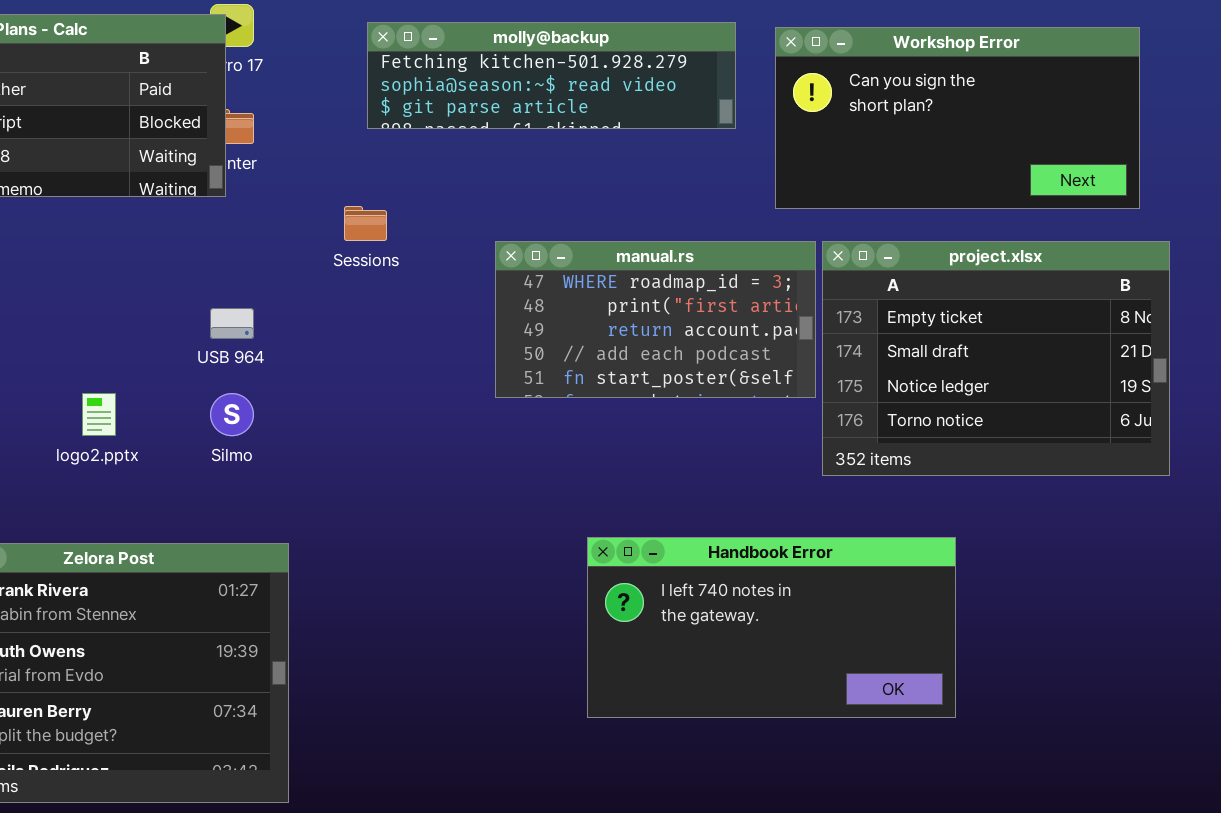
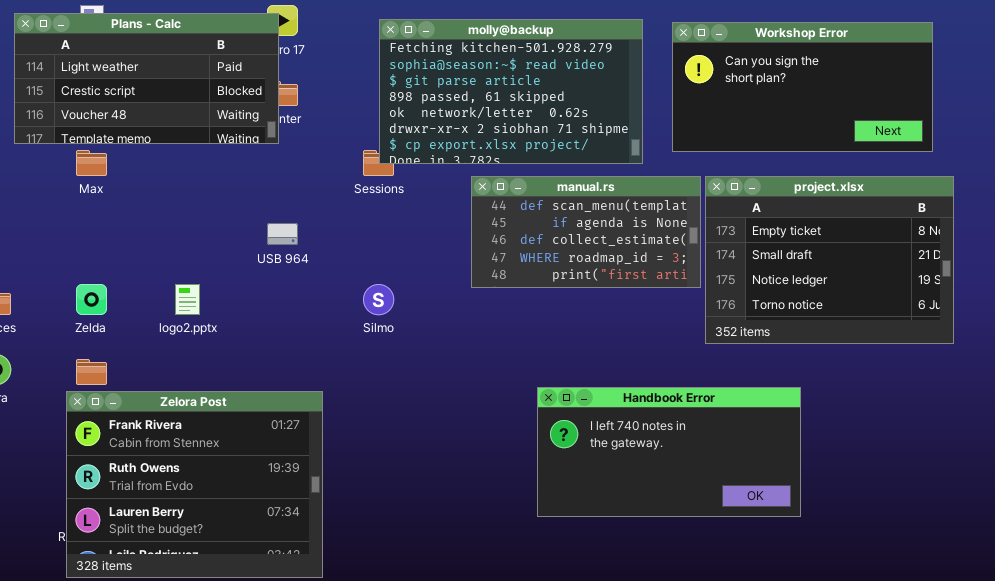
molly@backup: [367,22,736,129] -> [379,19,643,164], resized
manual.rs: [495,241,816,398] -> [471,176,701,288], scrolled up 3 rows
Silmo: [210,393,254,436] -> [363,284,394,315], moved

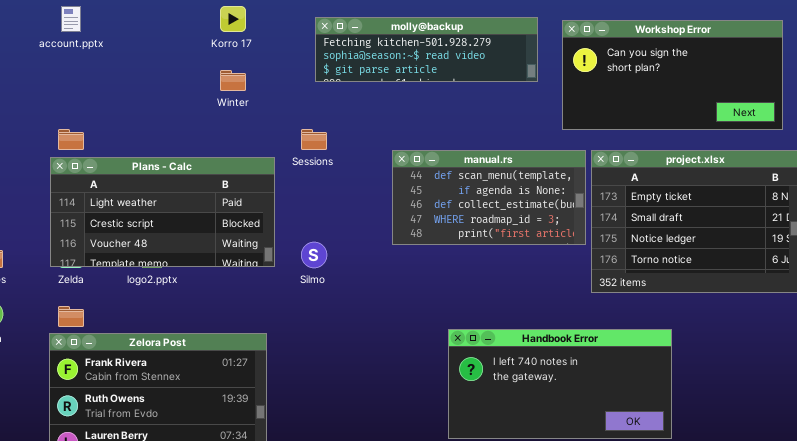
Plans - Calc: [14,13,279,144] -> [50,157,275,267], moved
molly@backup: [379,19,643,164] -> [315,17,538,82], resized

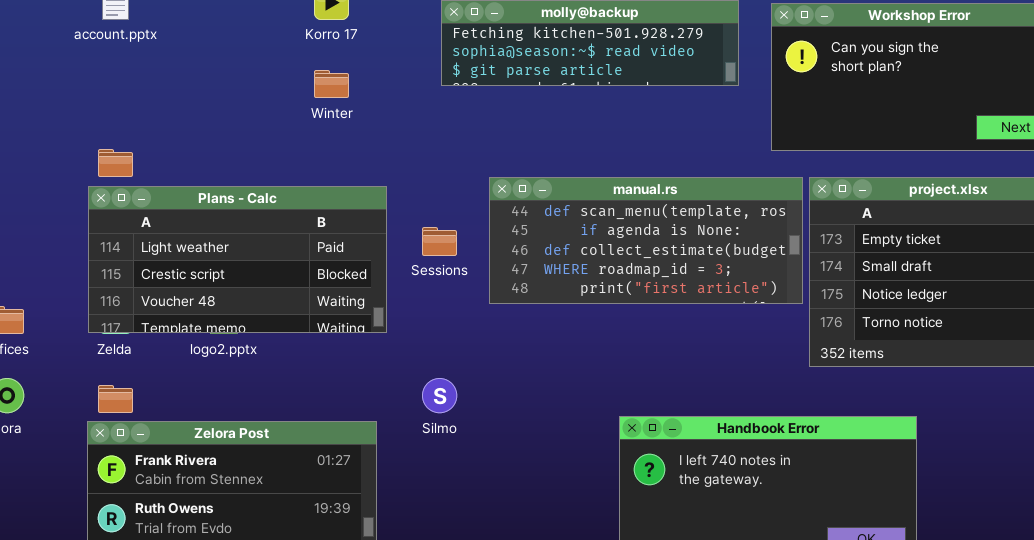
Sessions: [301,129,327,150] -> [422,227,457,256], moved
manual.rs: [392,150,586,245] -> [489,177,803,304], resized
Silmo: [301,242,327,268] -> [422,378,457,413], moved

